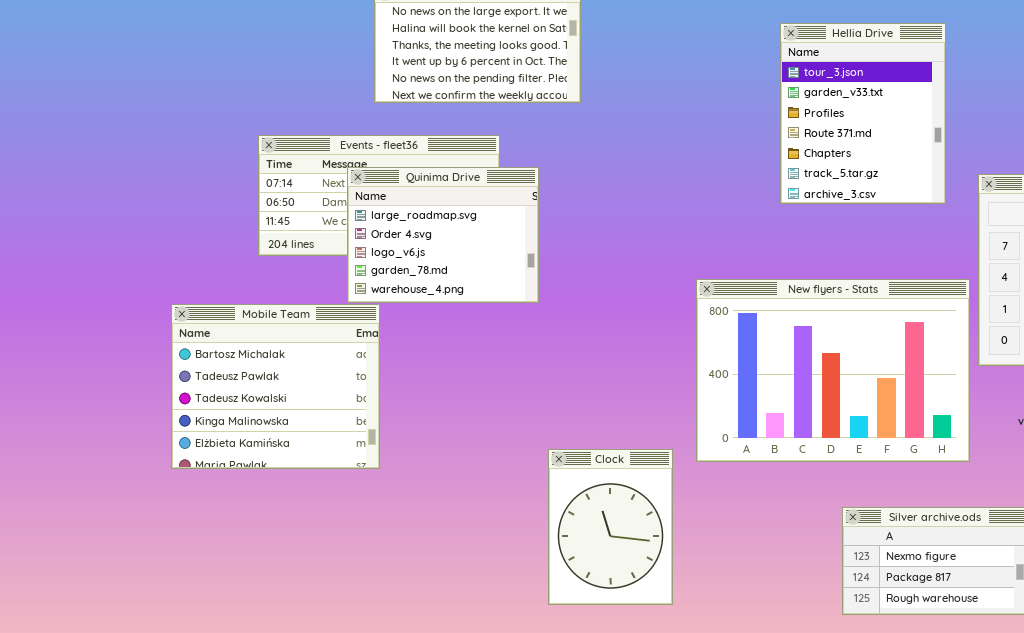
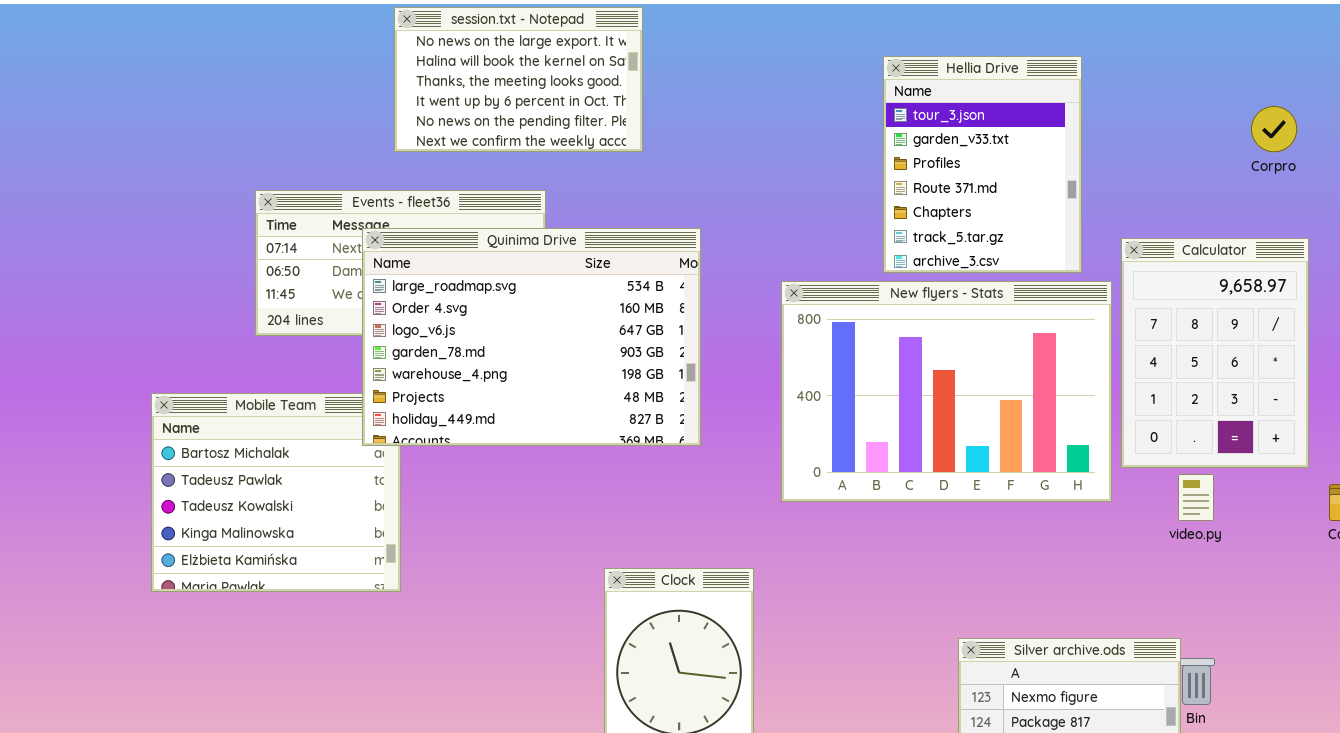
Quinima Drive: [347,167,539,303] -> [362,228,701,446], resized
New flyers - Stats: [696,279,970,462] -> [781,281,1112,502], moved

